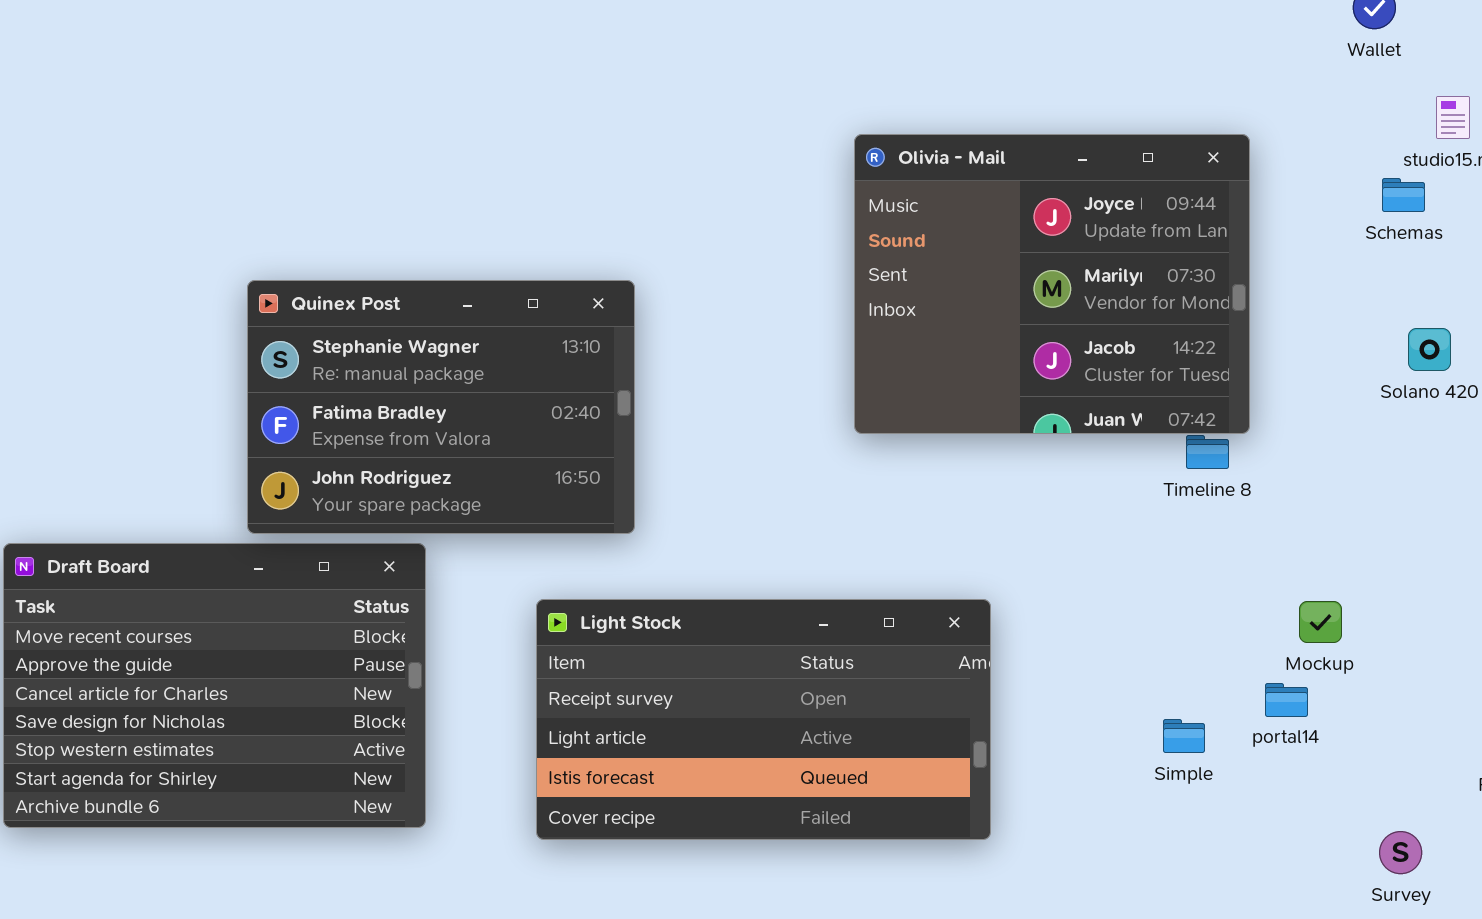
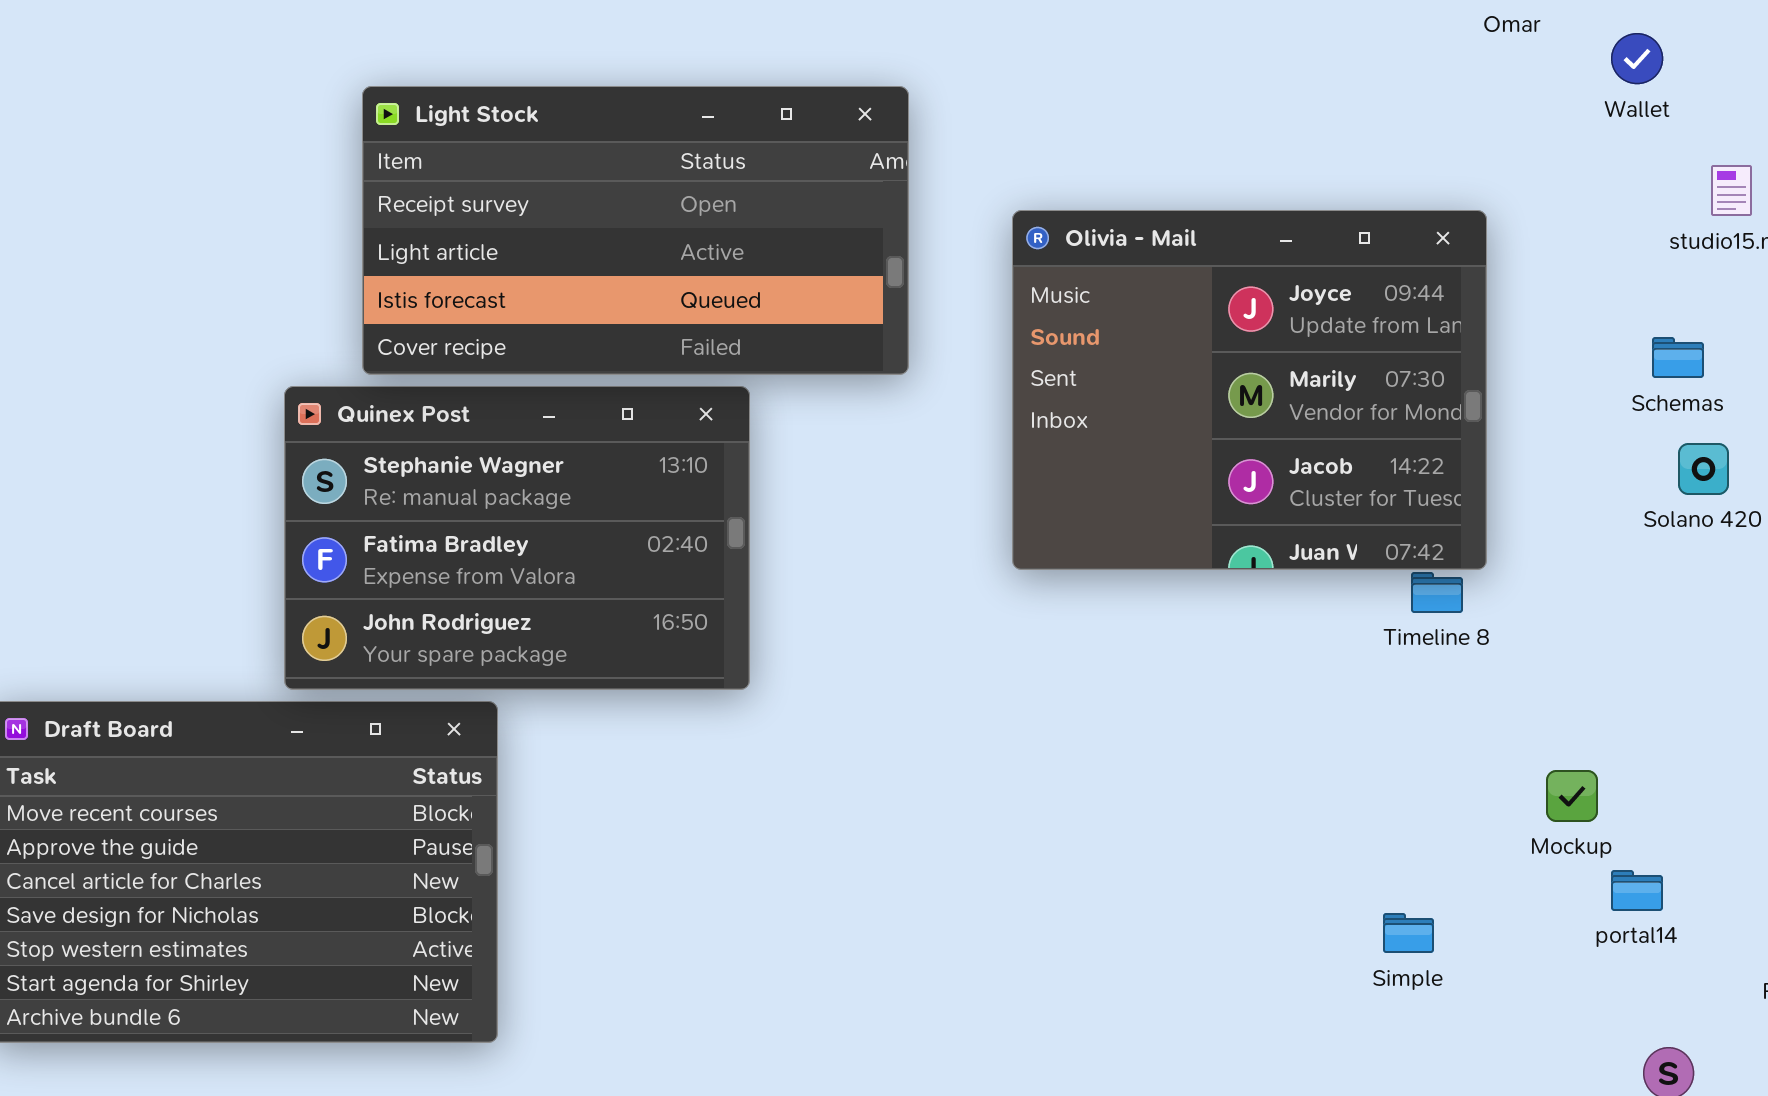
Schemas: [1382,178,1425,212] -> [1652,337,1704,378], moved
Light Stock: [536,599,991,840] -> [362,86,909,375], moved
portal14: [1265,683,1308,717] -> [1611,870,1663,911], moved

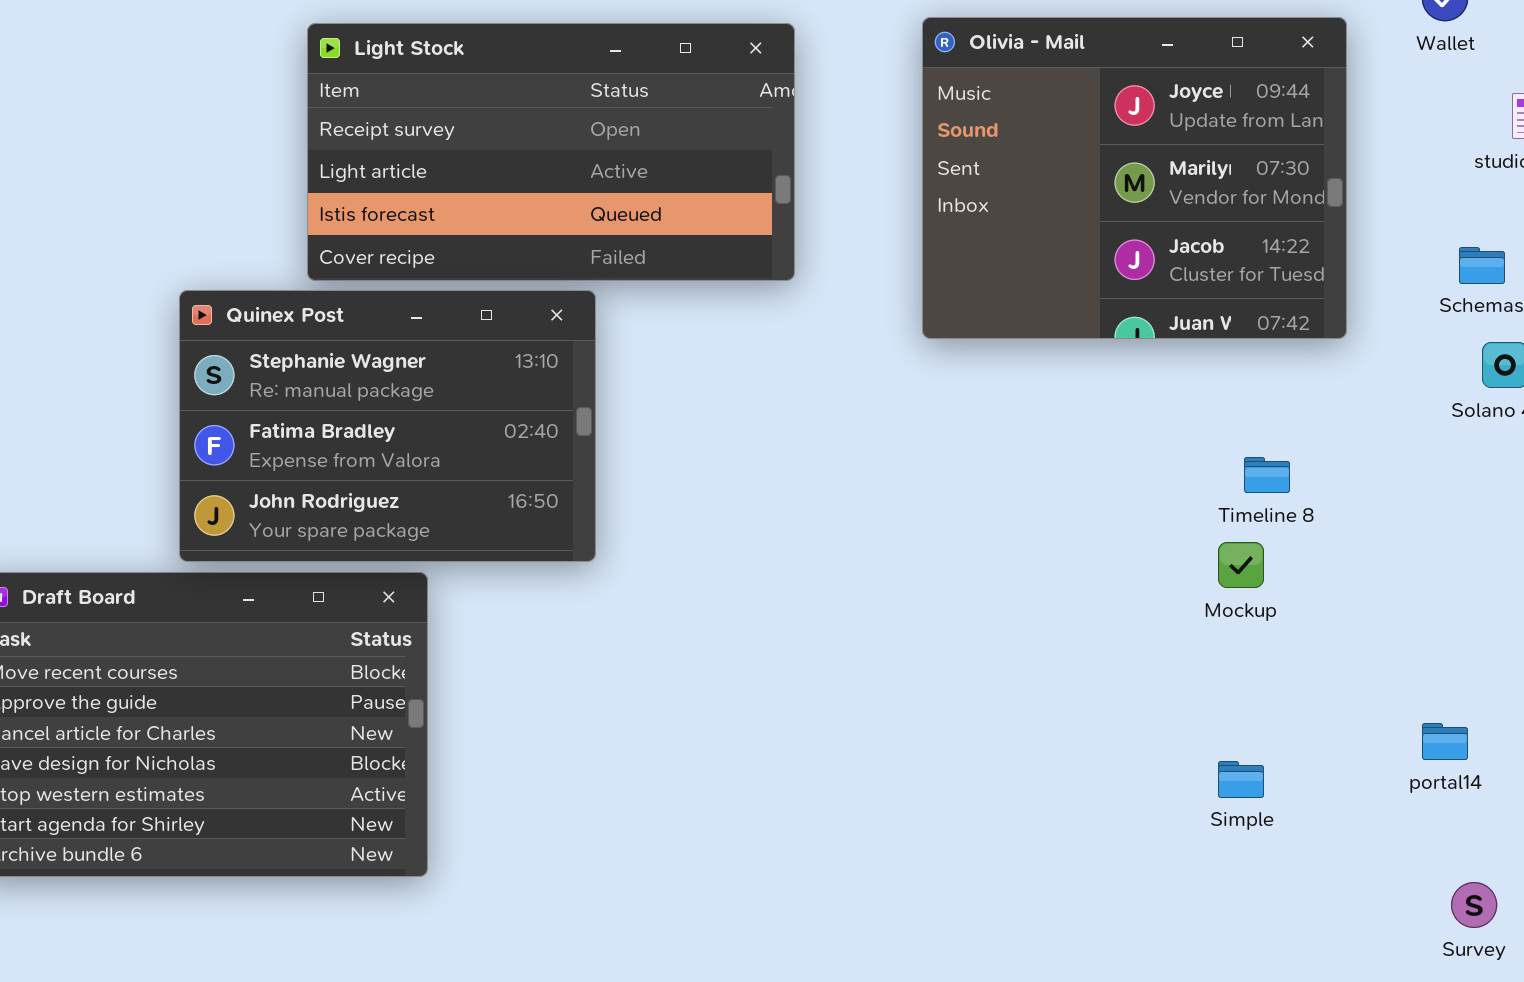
Olivia - Mail: [1012,210,1487,570] -> [922,17,1347,339], moved
Quinex Post: [284,386,750,690] -> [179,290,596,562], moved
Mockup: [1546,770,1598,822] -> [1218,542,1264,588], moved

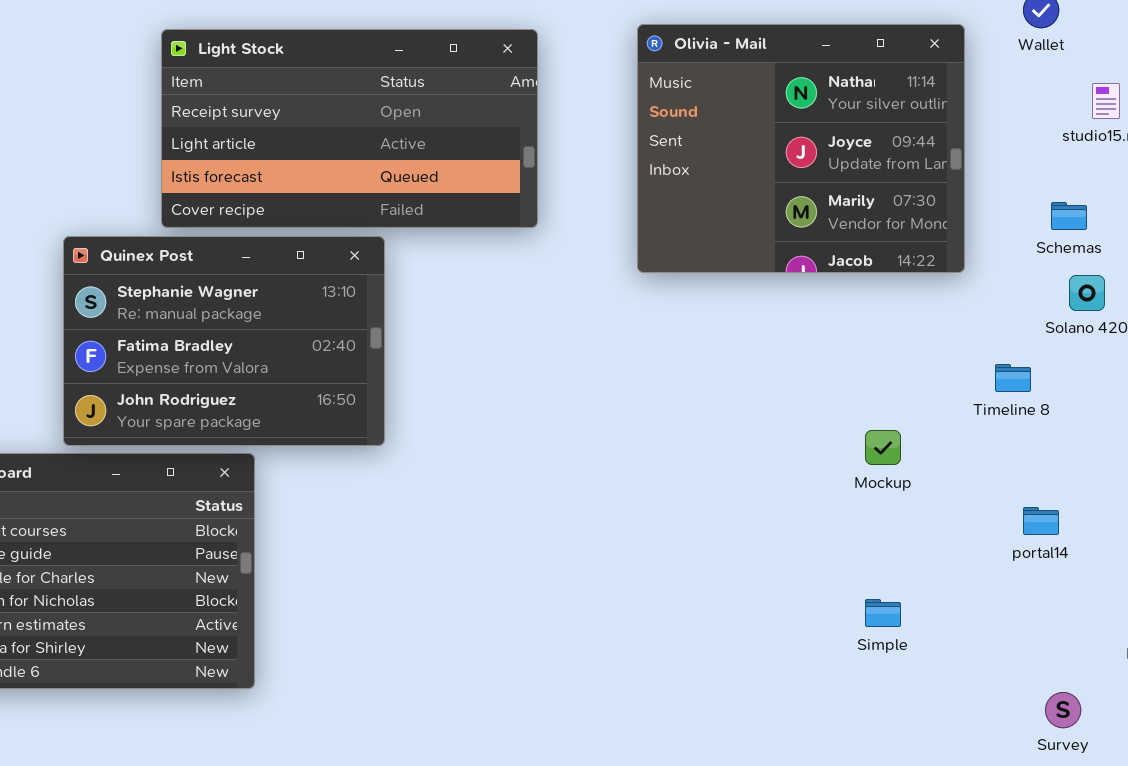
Olivia - Mail: [922,17,1347,339] -> [637,24,965,273], scrolled up 1 row
Timeline 8: [1244,457,1290,493] -> [995,364,1031,392], moved
portal14: [1422,723,1468,760] -> [1023,507,1059,535], moved

